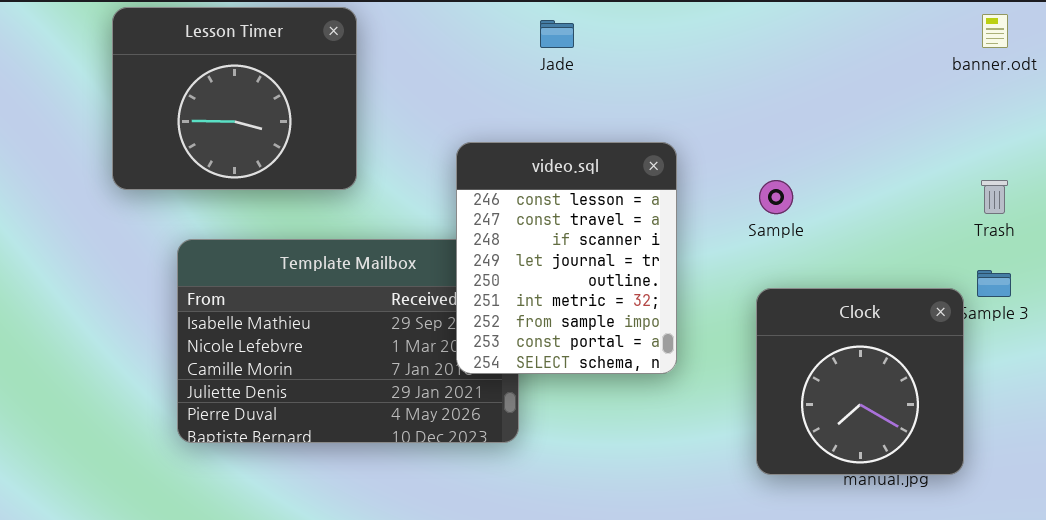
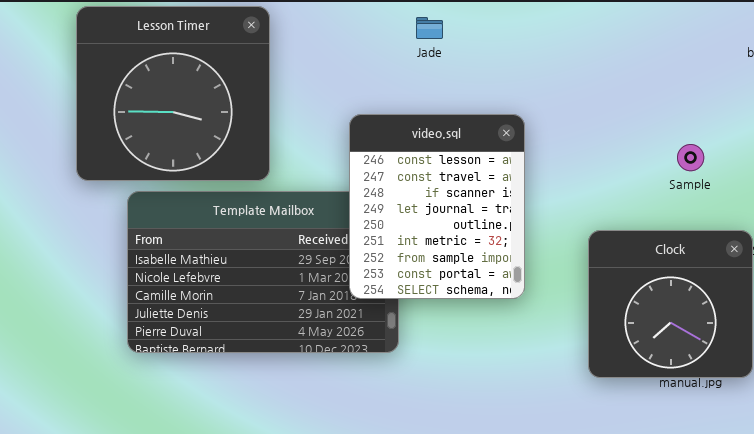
Lesson Timer: [112,7,357,190] -> [76,6,270,181], resized
Sample: [759,180,793,214] -> [677,144,704,171], moved

